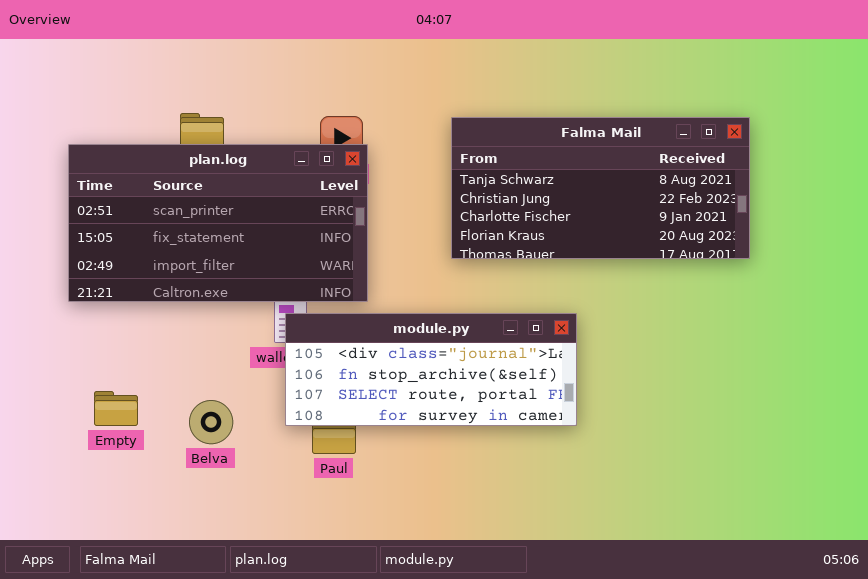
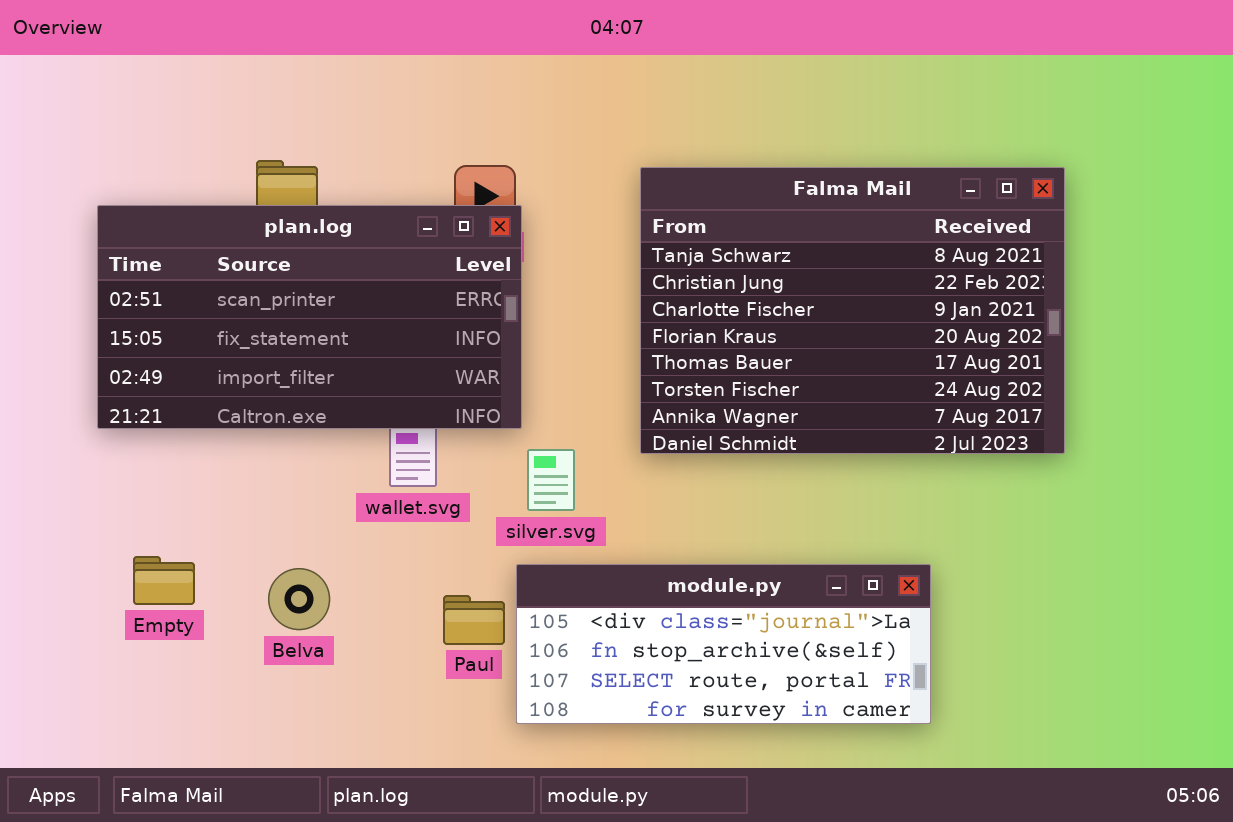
Falma Mail: [451,117,750,259] -> [640,167,1065,454], resized
module.py: [285,313,577,426] -> [516,564,931,724], moved

